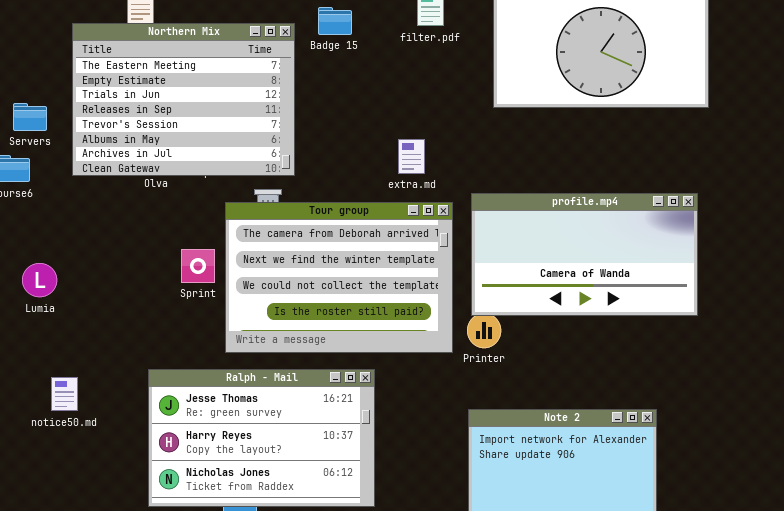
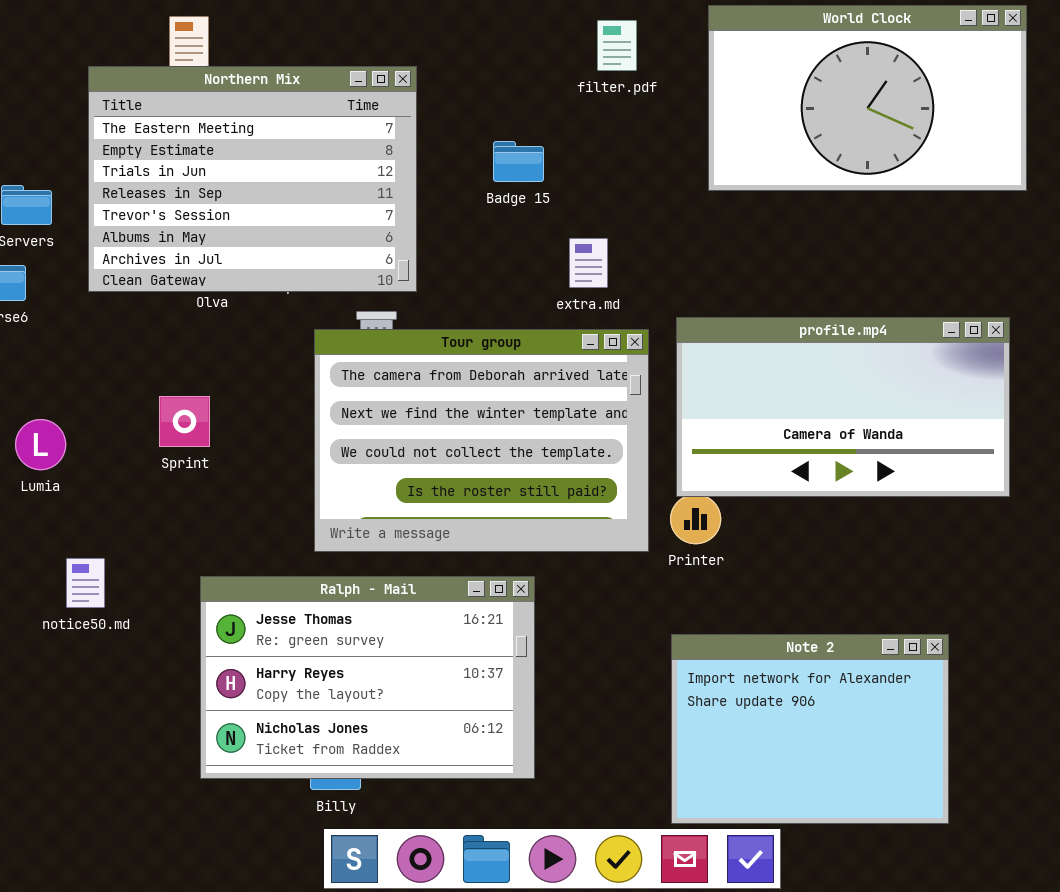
Badge 15: [318,7,352,35] -> [493,141,544,182], moved
Sprint: [181,249,215,283] -> [159,396,210,447], moved
notice50.md: [51,377,78,411] -> [66,558,105,608], moved

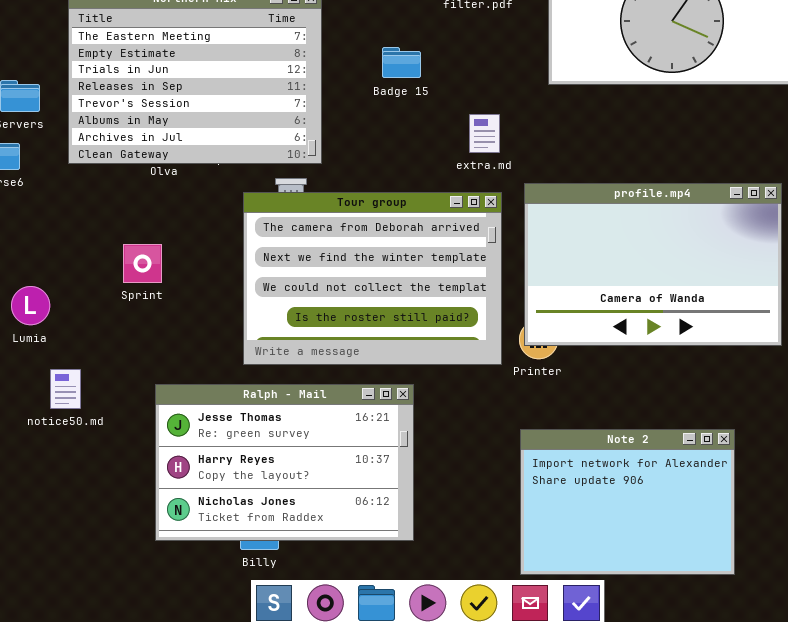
extra.md: [569,238,608,288] -> [469,114,500,153], moved
profile.mp4: [676,317,1010,497] -> [524,183,782,346], resized
Lumia: [15,419,66,470] -> [11,286,50,325], moved

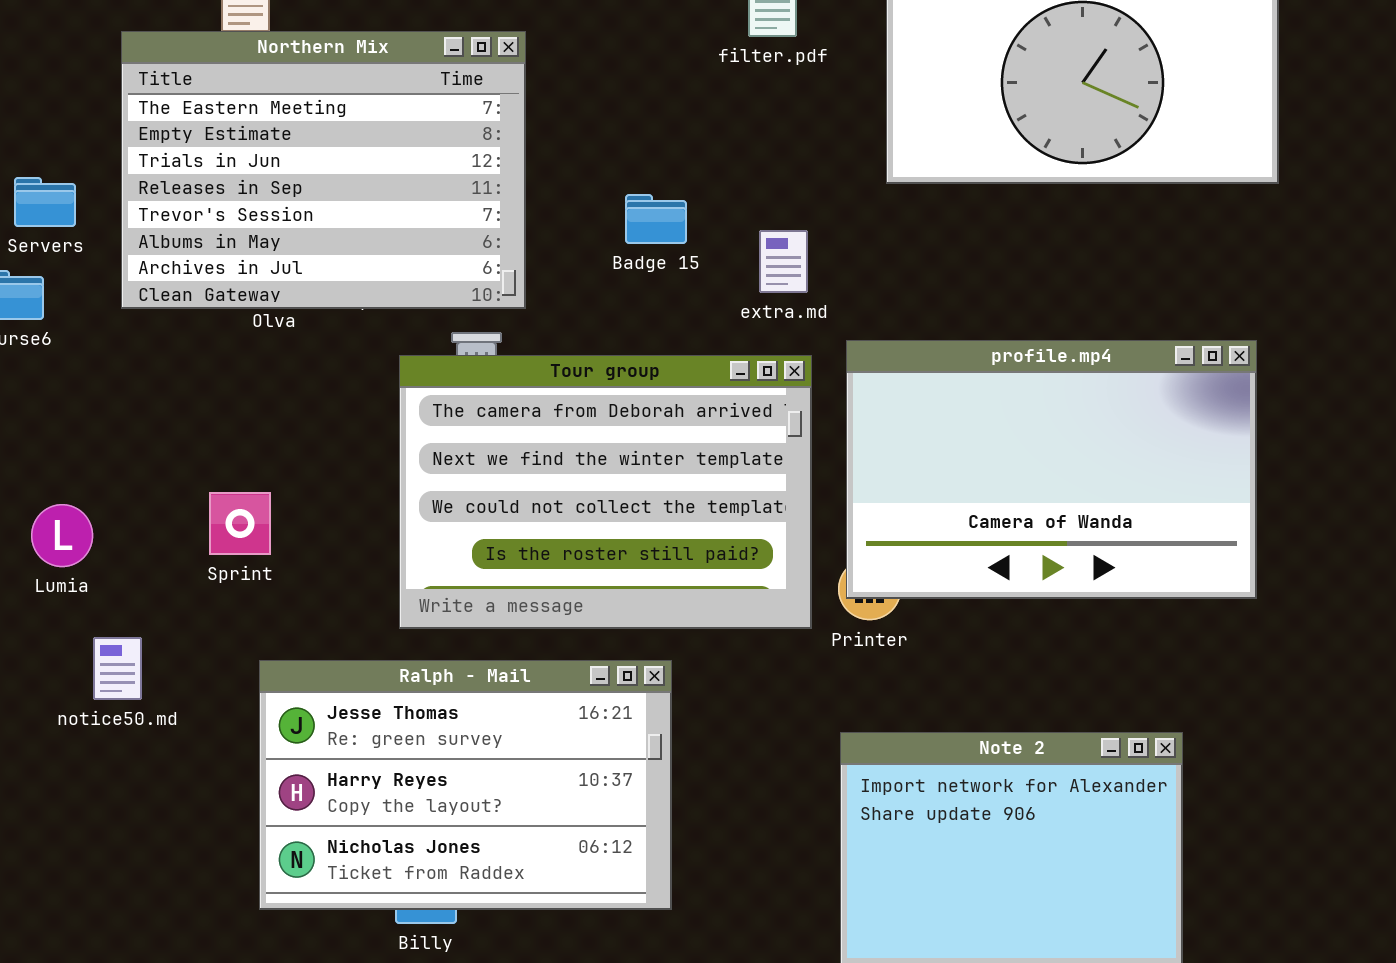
Badge 15: [382,47,421,78] -> [625,194,687,244], moved
Sprint: [123,244,162,283] -> [209,492,271,555], moved

